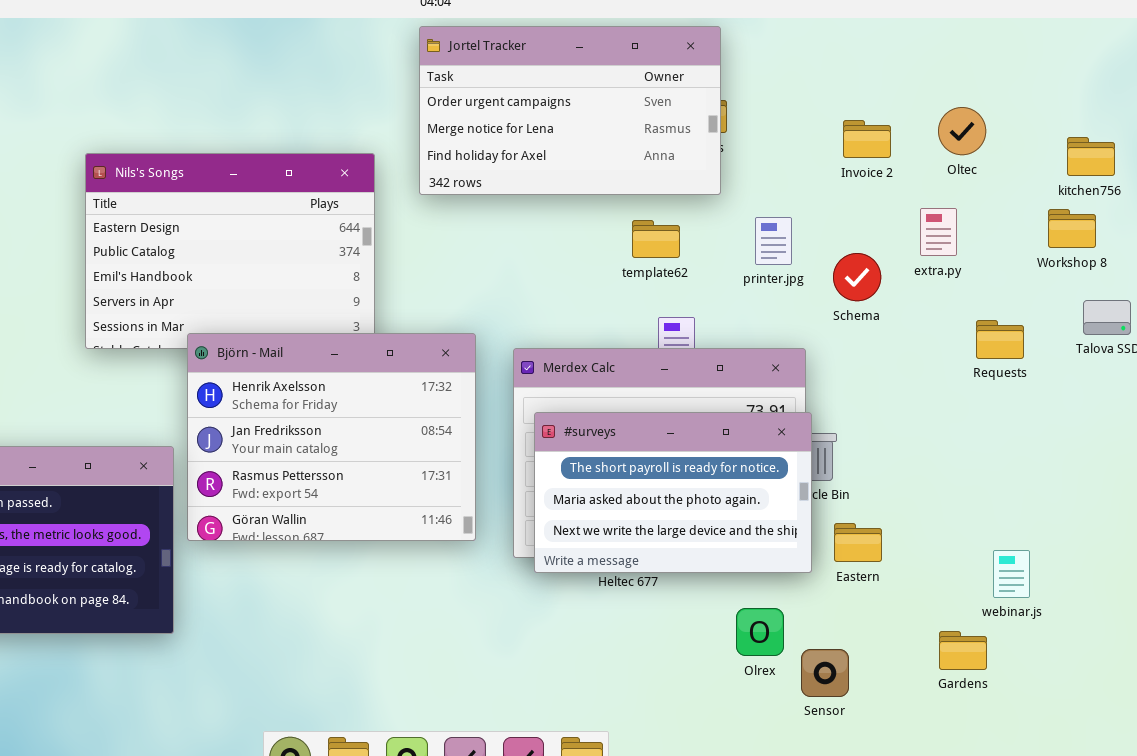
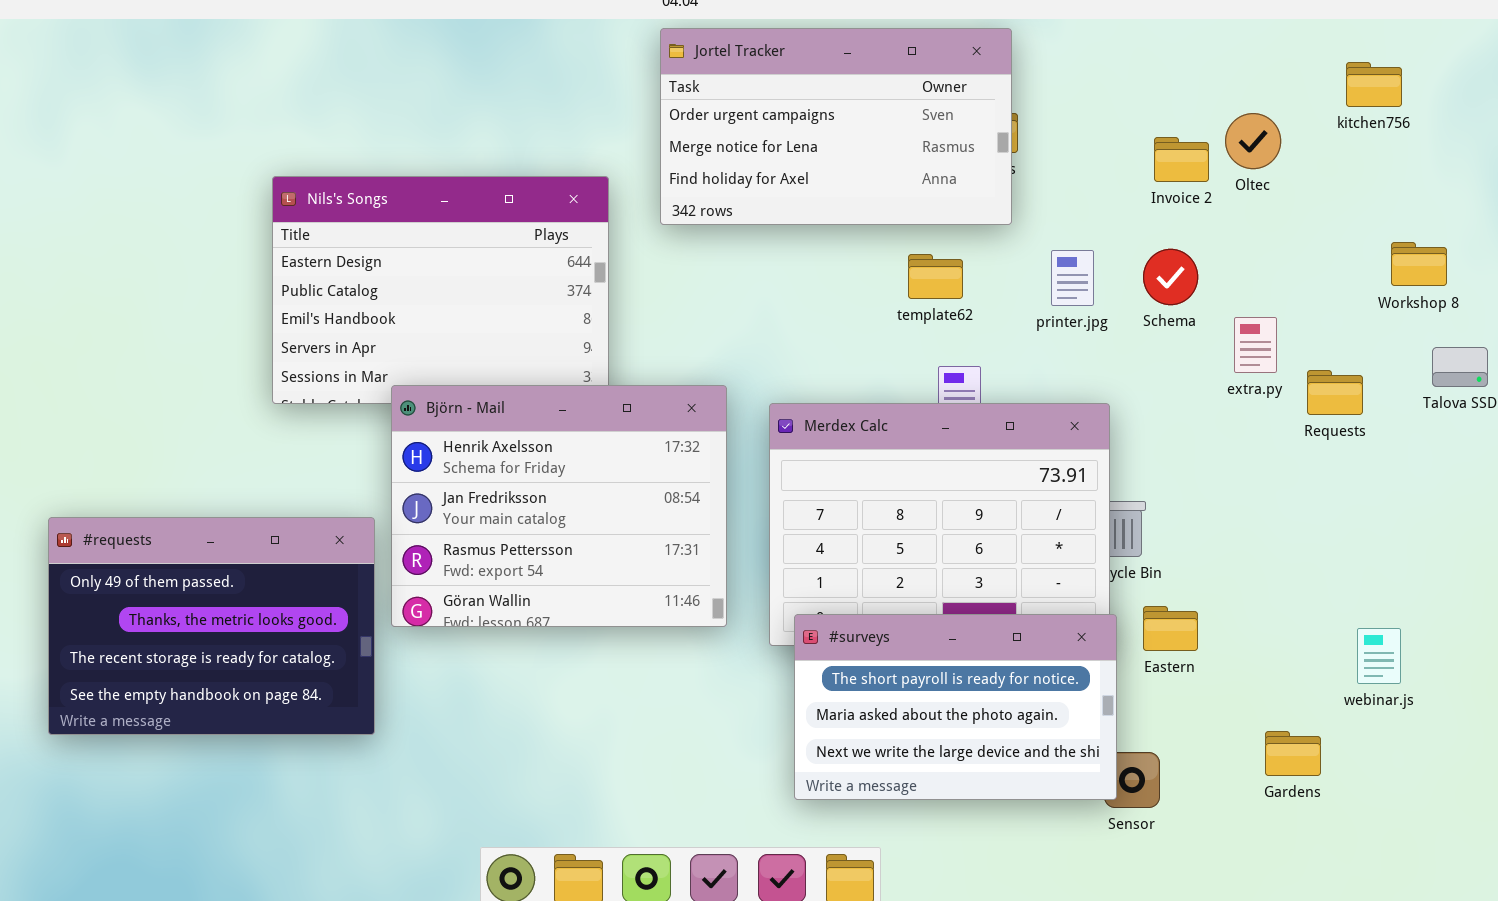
Oltec: [938,107,986,155] -> [1225,113,1281,169], moved
kitchen756: [1067,137,1115,176] -> [1346,62,1402,107], moved
extra.py: [920,208,957,256] -> [1234,317,1277,373], moved
Schema: [833,253,881,301] -> [1143,249,1198,305], moved
#surveys: [534,412,812,573] -> [794,614,1117,800], moved
webinar.js: [993,550,1030,598] -> [1357,628,1401,684], moved

